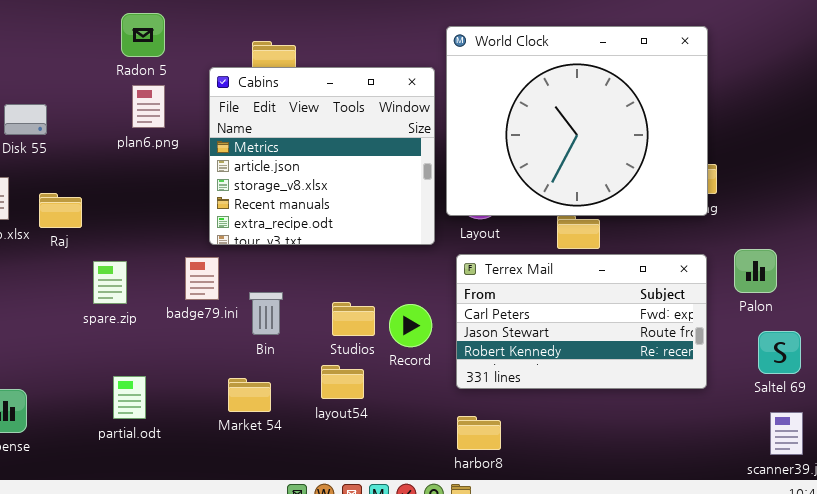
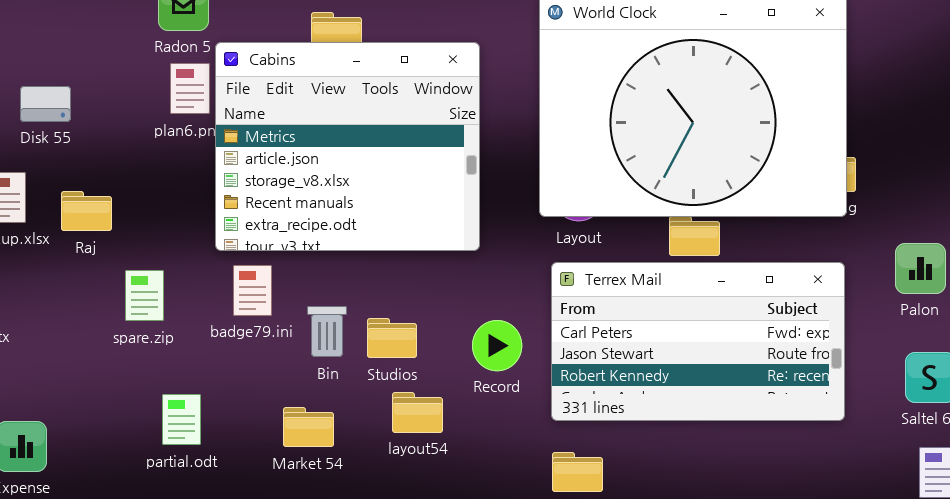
Cabins: [209,67,435,245] -> [215,42,480,251], moved
Palon: [734,249,777,293] -> [895,243,946,294], moved
Studios: [332,302,375,336] -> [367,318,417,358], moved
partial.odt: [113,376,146,419] -> [162,394,201,445], moved

